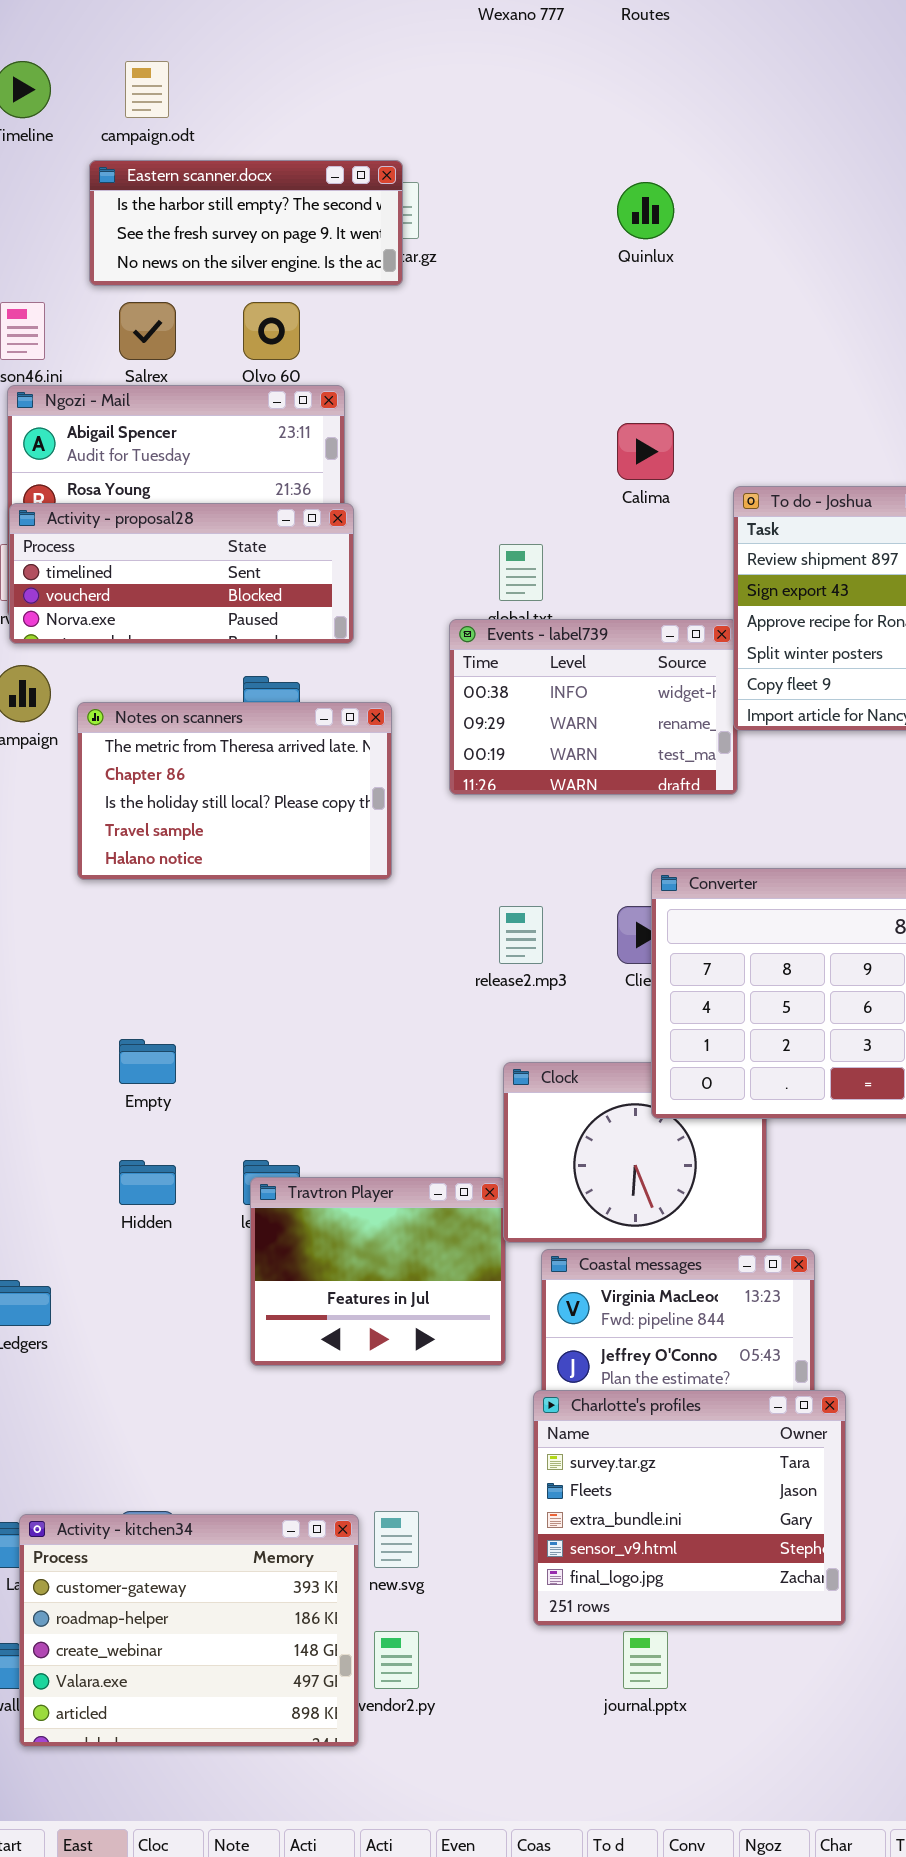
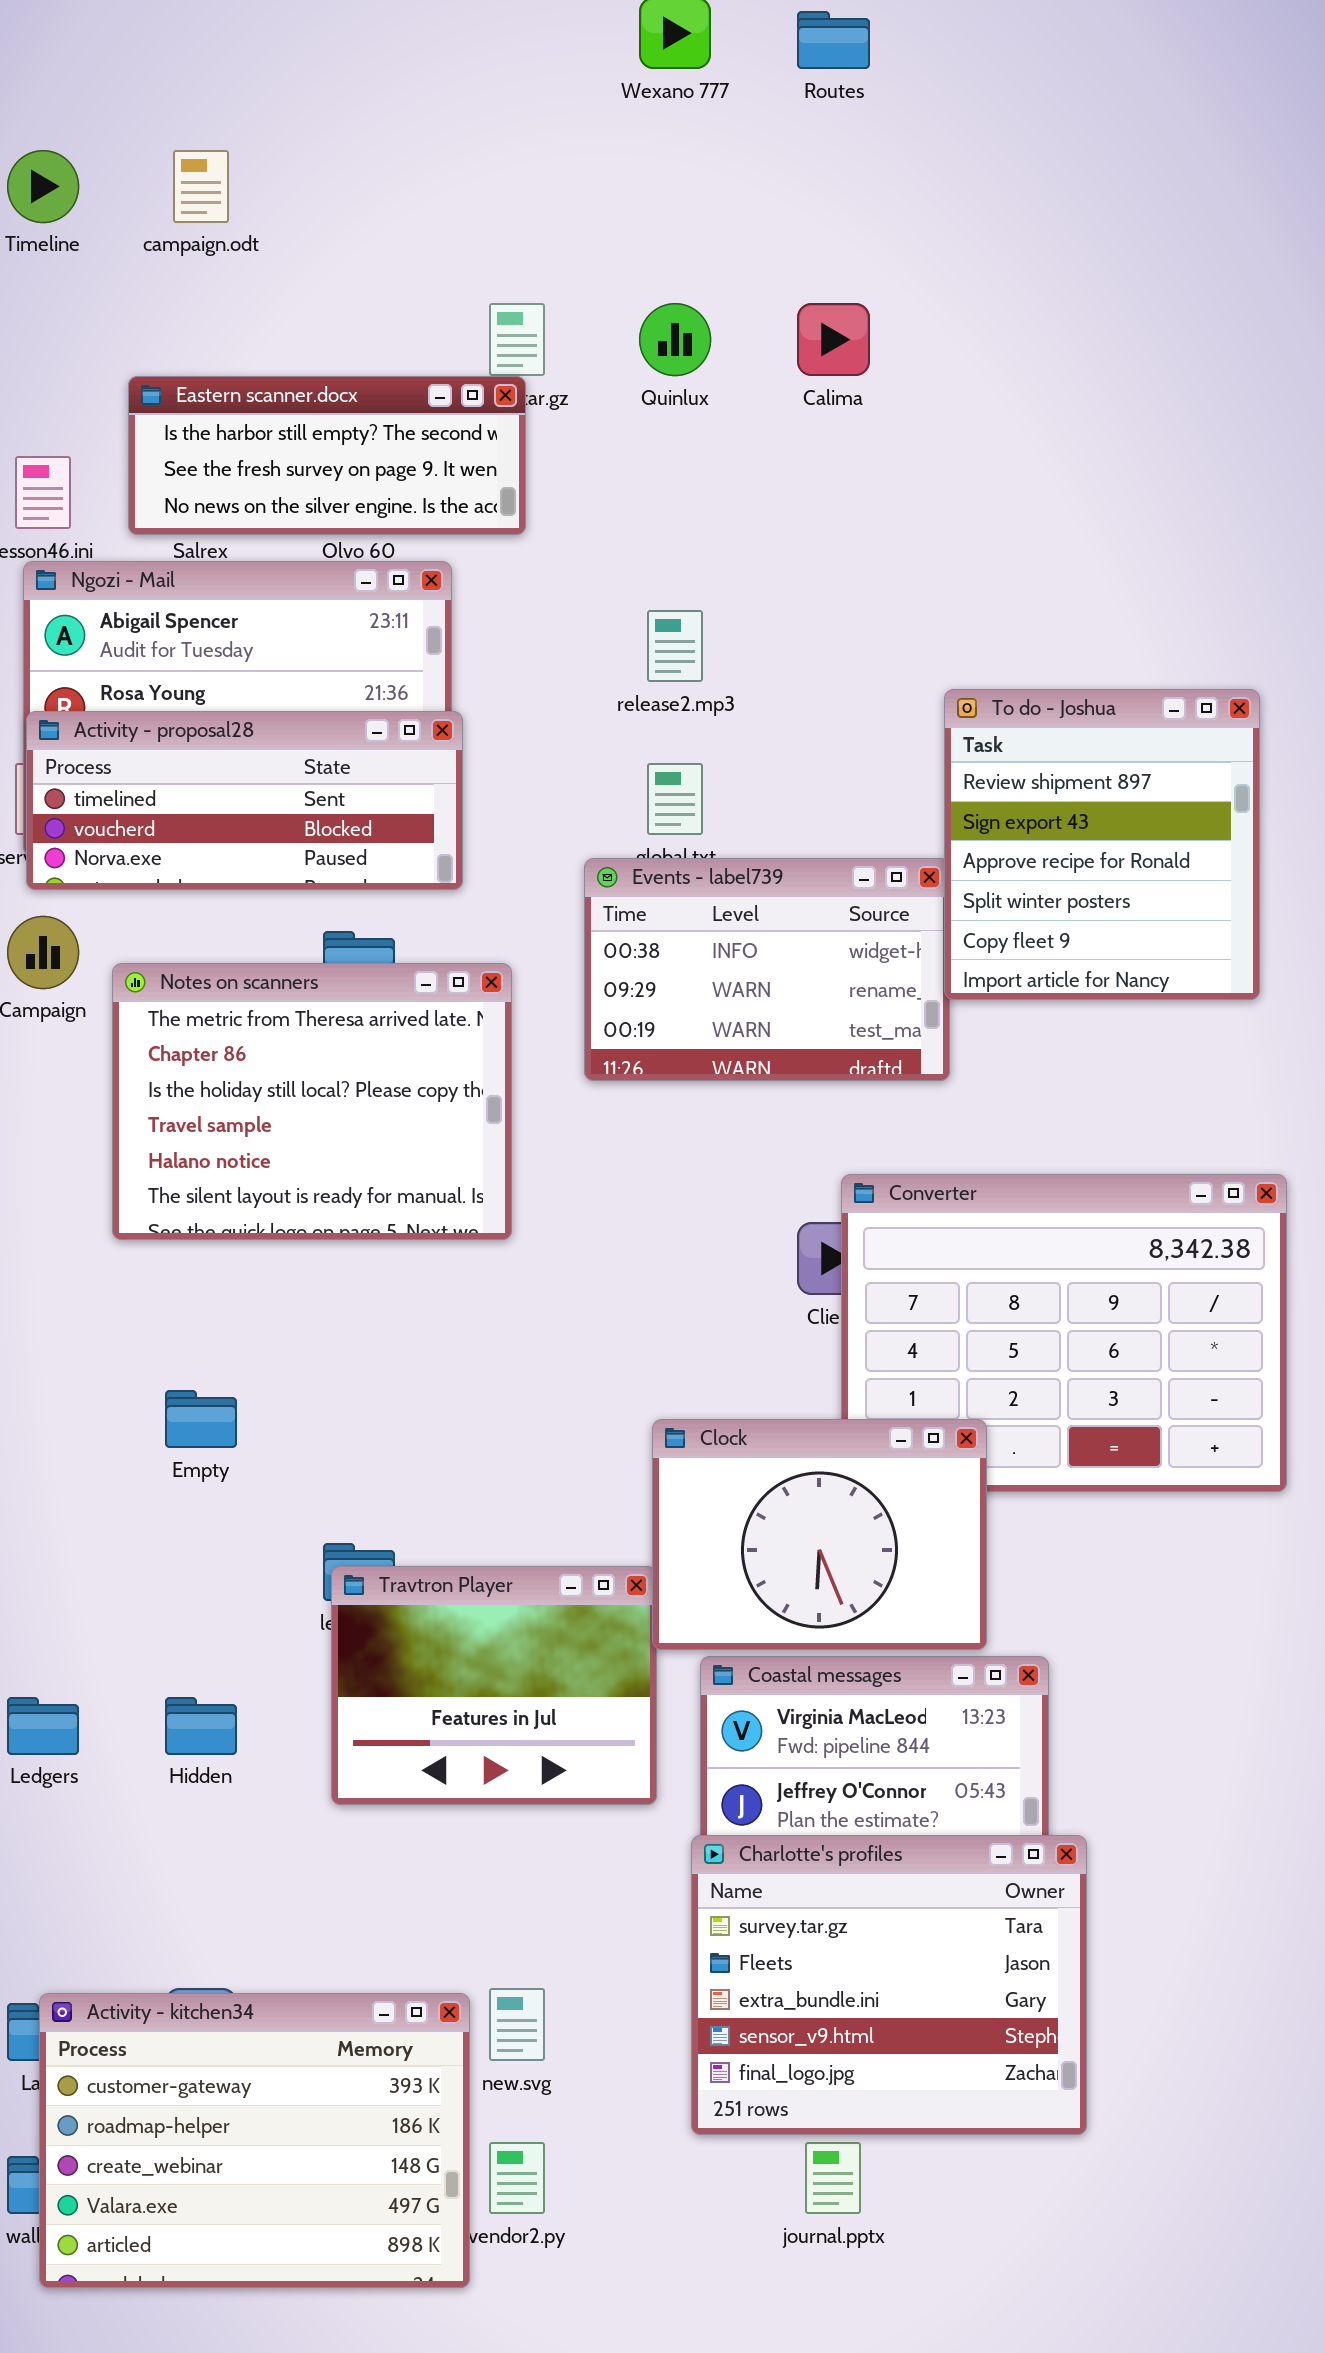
Eastern scanner.docx: [89,160,403,286] -> [128,376,526,535], moved
Quinlux: [617,182,674,239] -> [639,303,711,376], moved
Calima: [617,423,674,480] -> [797,303,870,376], moved
Notes on scanners: [77,702,392,880] -> [112,963,512,1240], resized
release2.mp3: [499,906,543,964] -> [647,610,703,682], moved
Clock: [503,1062,767,1243] -> [652,1419,987,1650], raised
Hidden: [119,1160,176,1205] -> [165,1697,237,1755], moved

